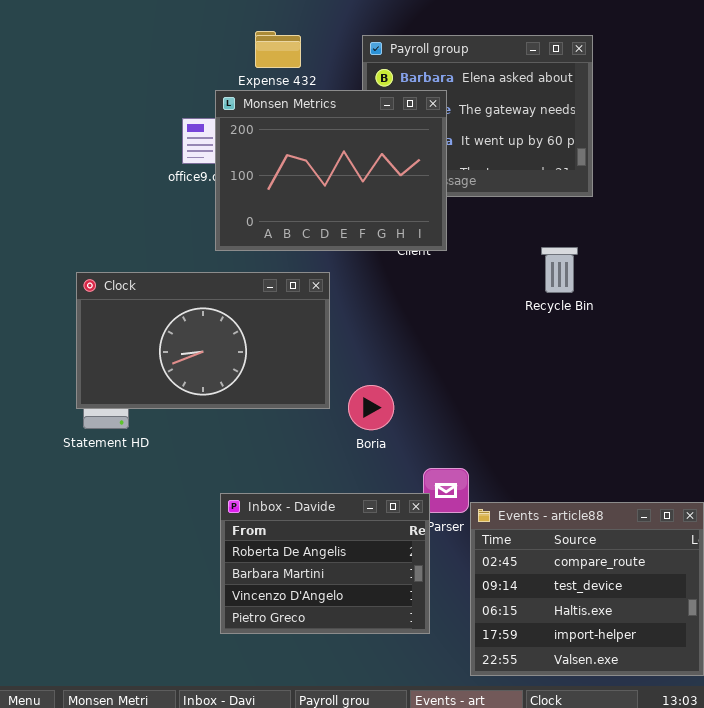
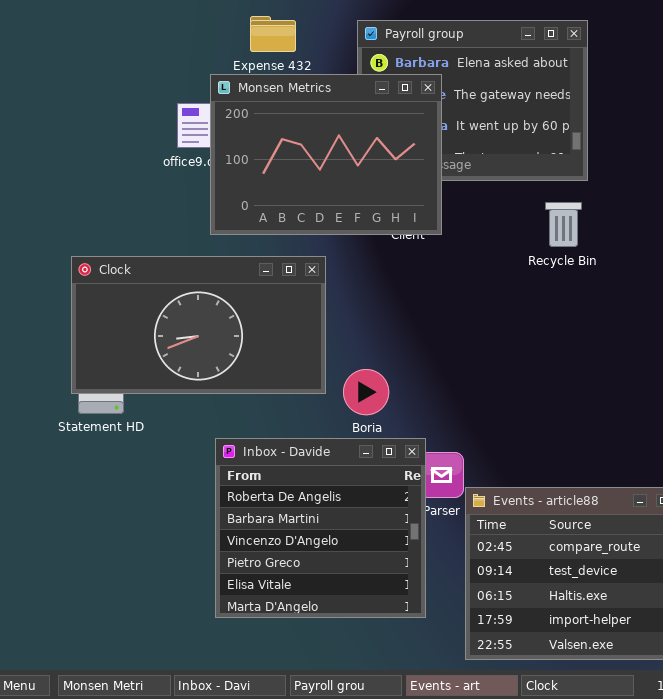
Recycle Bin: [541,247,578,293] -> [545,202,582,247], moved
Inbox - Davide: [220,493,430,634] -> [215,438,426,618], resized

